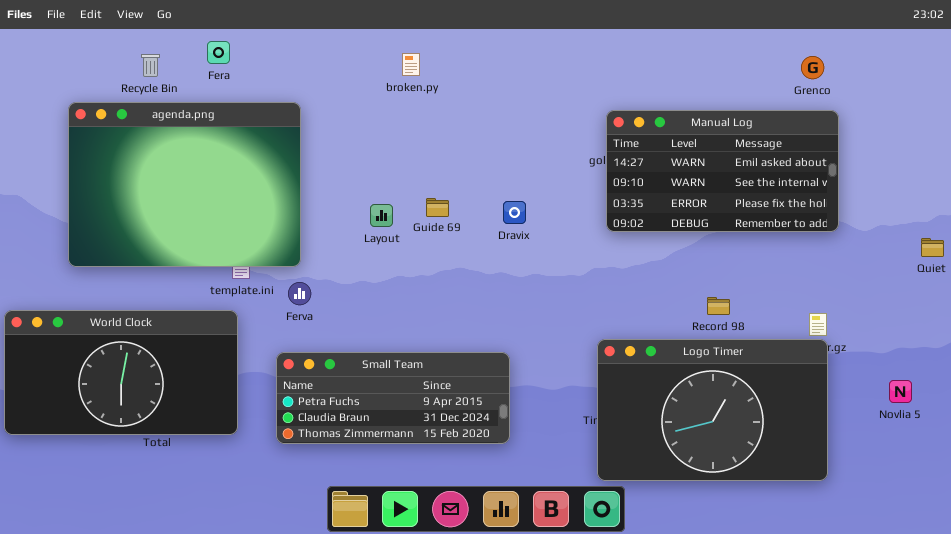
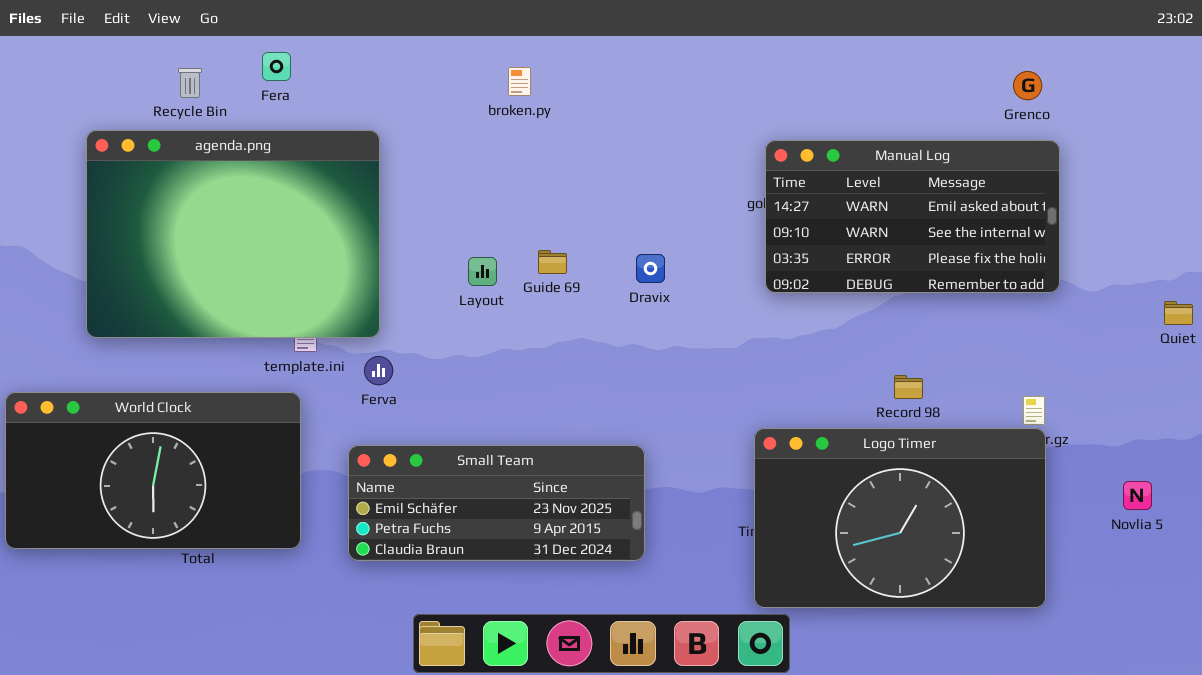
Small Team: [276,352,510,444] -> [348,445,645,561], scrolled up 1 row

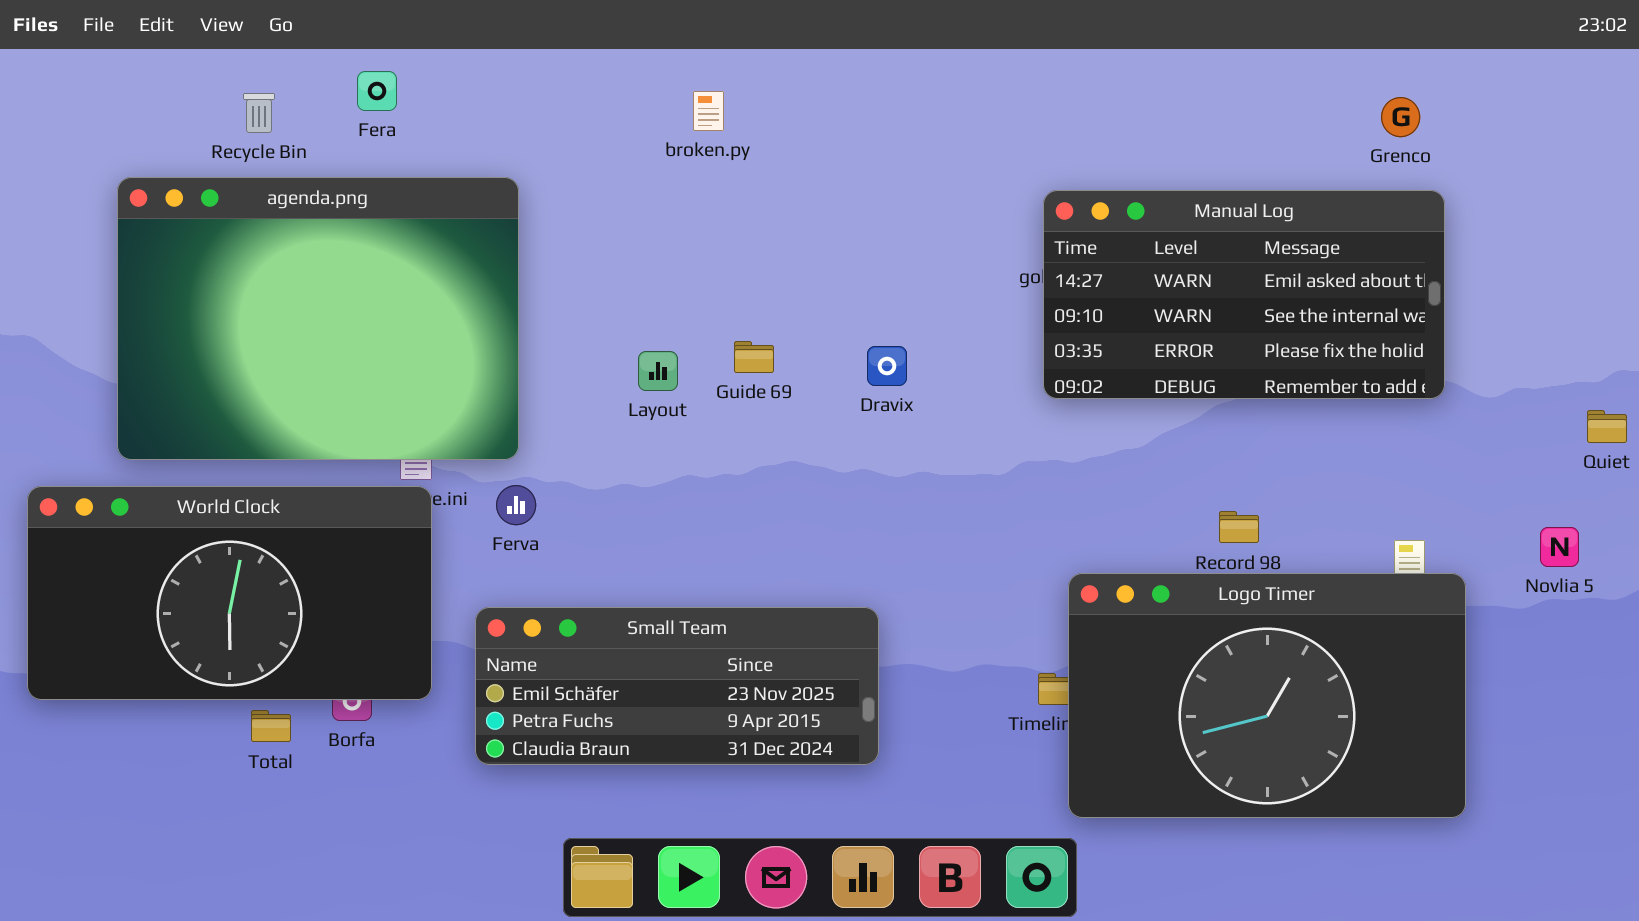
World Clock: [5,392,301,549] -> [27,486,432,700], moved
Logo Timer: [754,428,1046,608] -> [1068,573,1466,818], moved
Novlia 5: [1123,481,1152,510] -> [1540,527,1579,567], moved

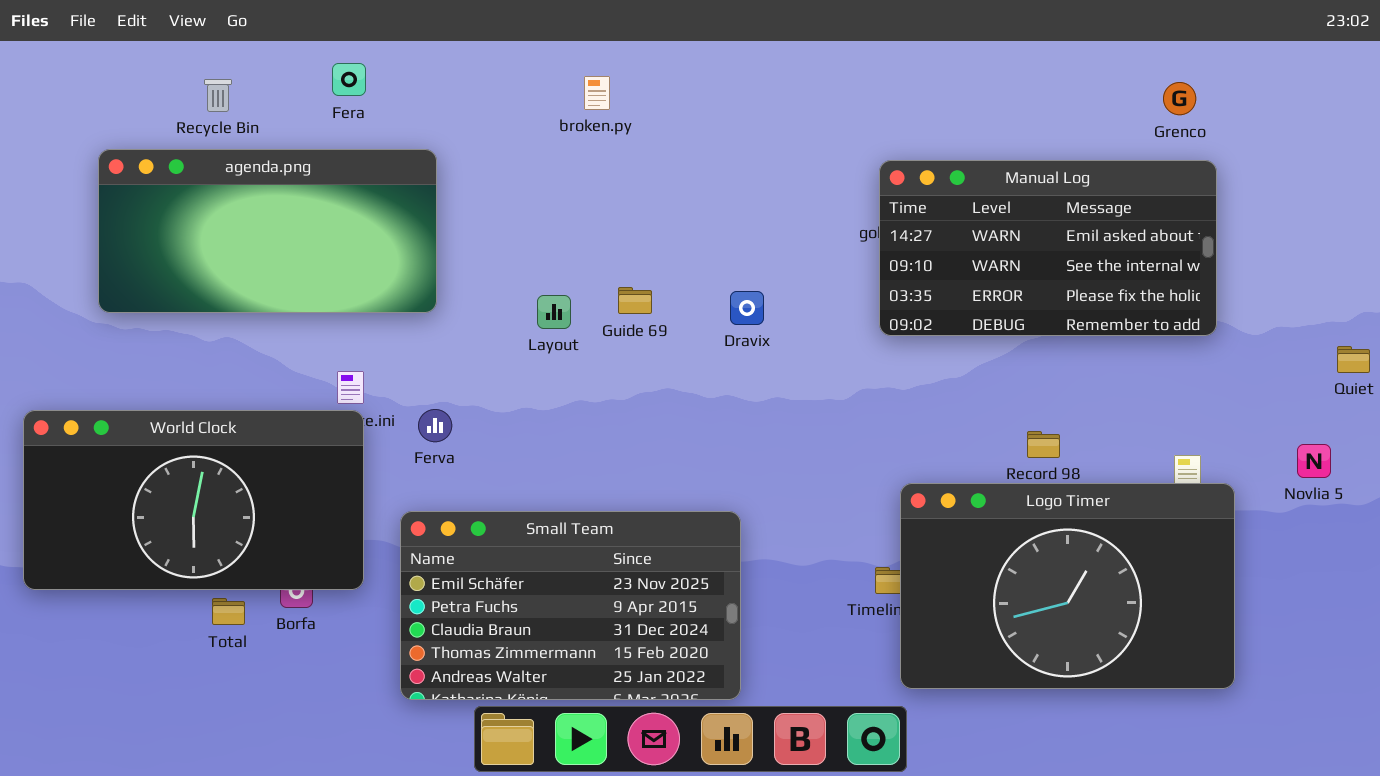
Fera: [357,71,397,111] -> [332,63,366,96], moved
agenda.png: [117,177,519,460] -> [98,149,437,313], resized
Small Team: [475,607,879,765] -> [400,511,741,700], resized

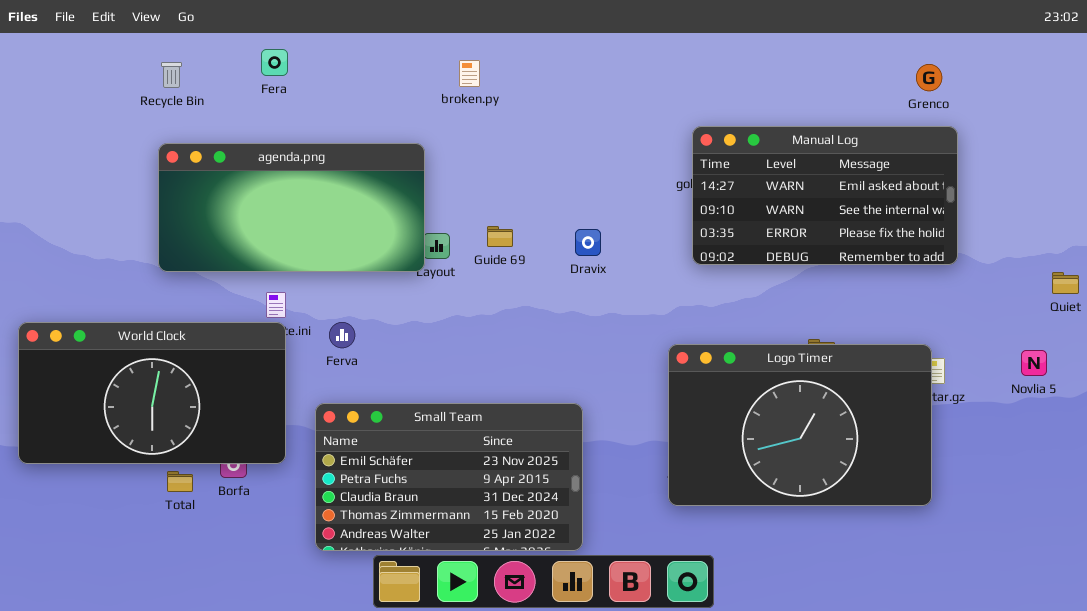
agenda.png: [98,149,437,313] -> [158,143,425,272], moved
Logo Timer: [900,483,1235,689] -> [668,344,932,506], moved

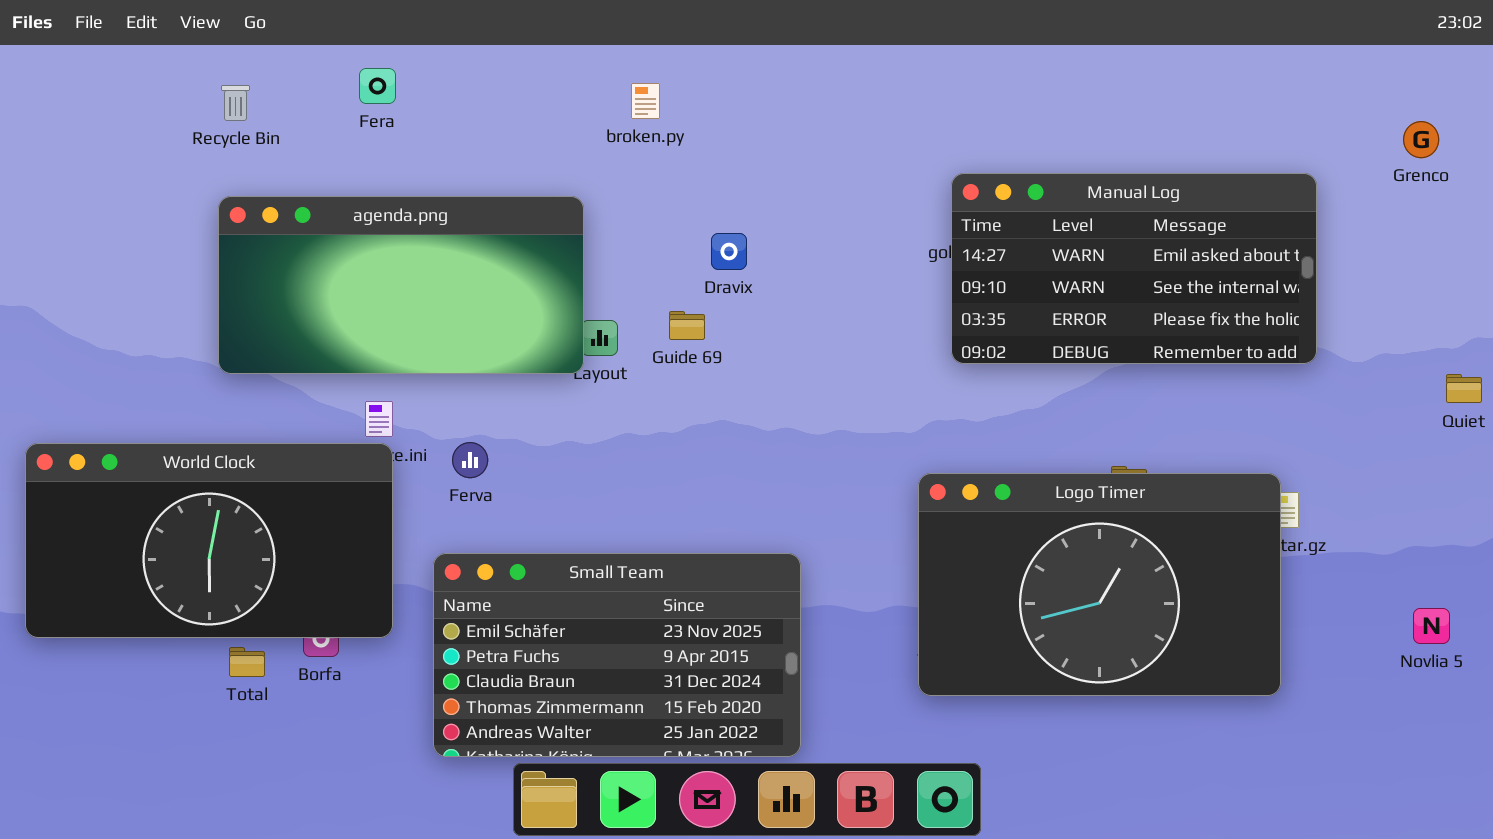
Grenco: [916,64,942,91] -> [1403,121,1439,158], moved
Dravix: [575,229,601,256] -> [711,233,747,270], moved
Novlia 5: [1021,350,1047,376] -> [1413,608,1450,644], moved

